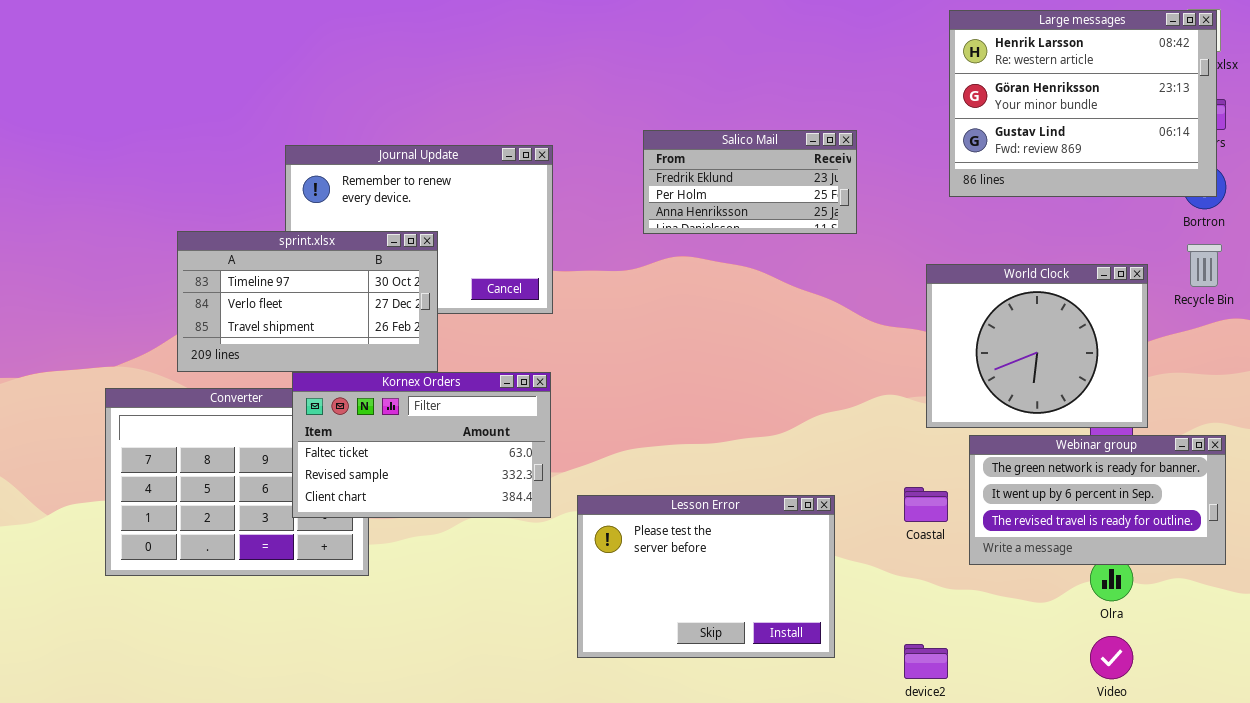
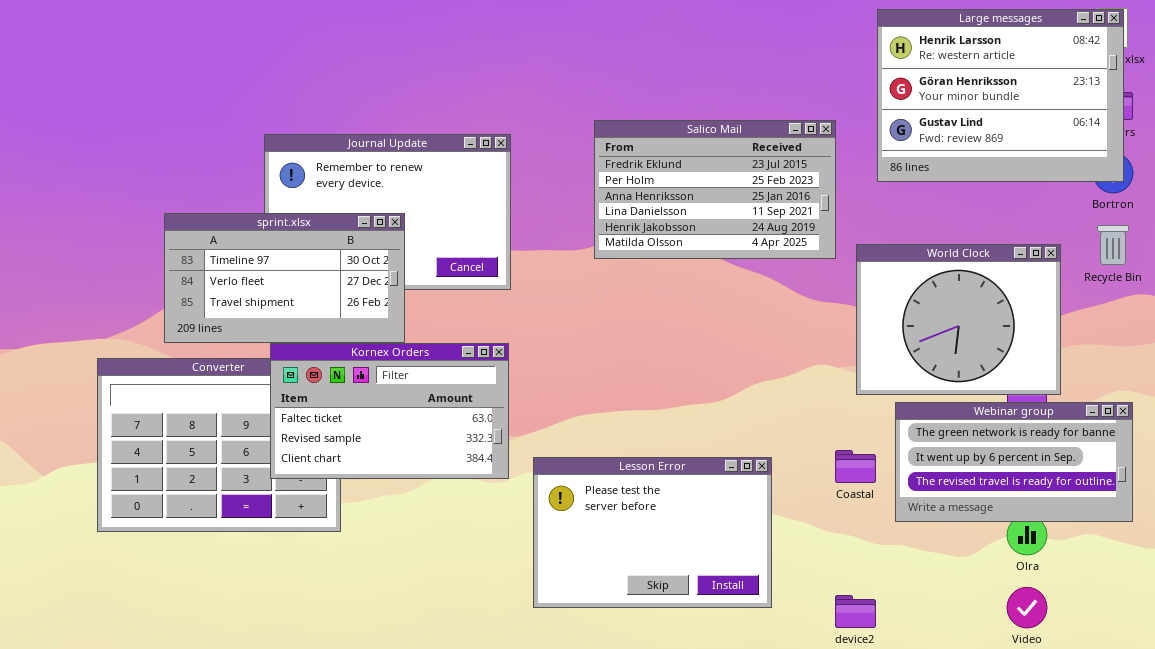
Salico Mail: [643,130,857,234] -> [594,120,836,259], resized

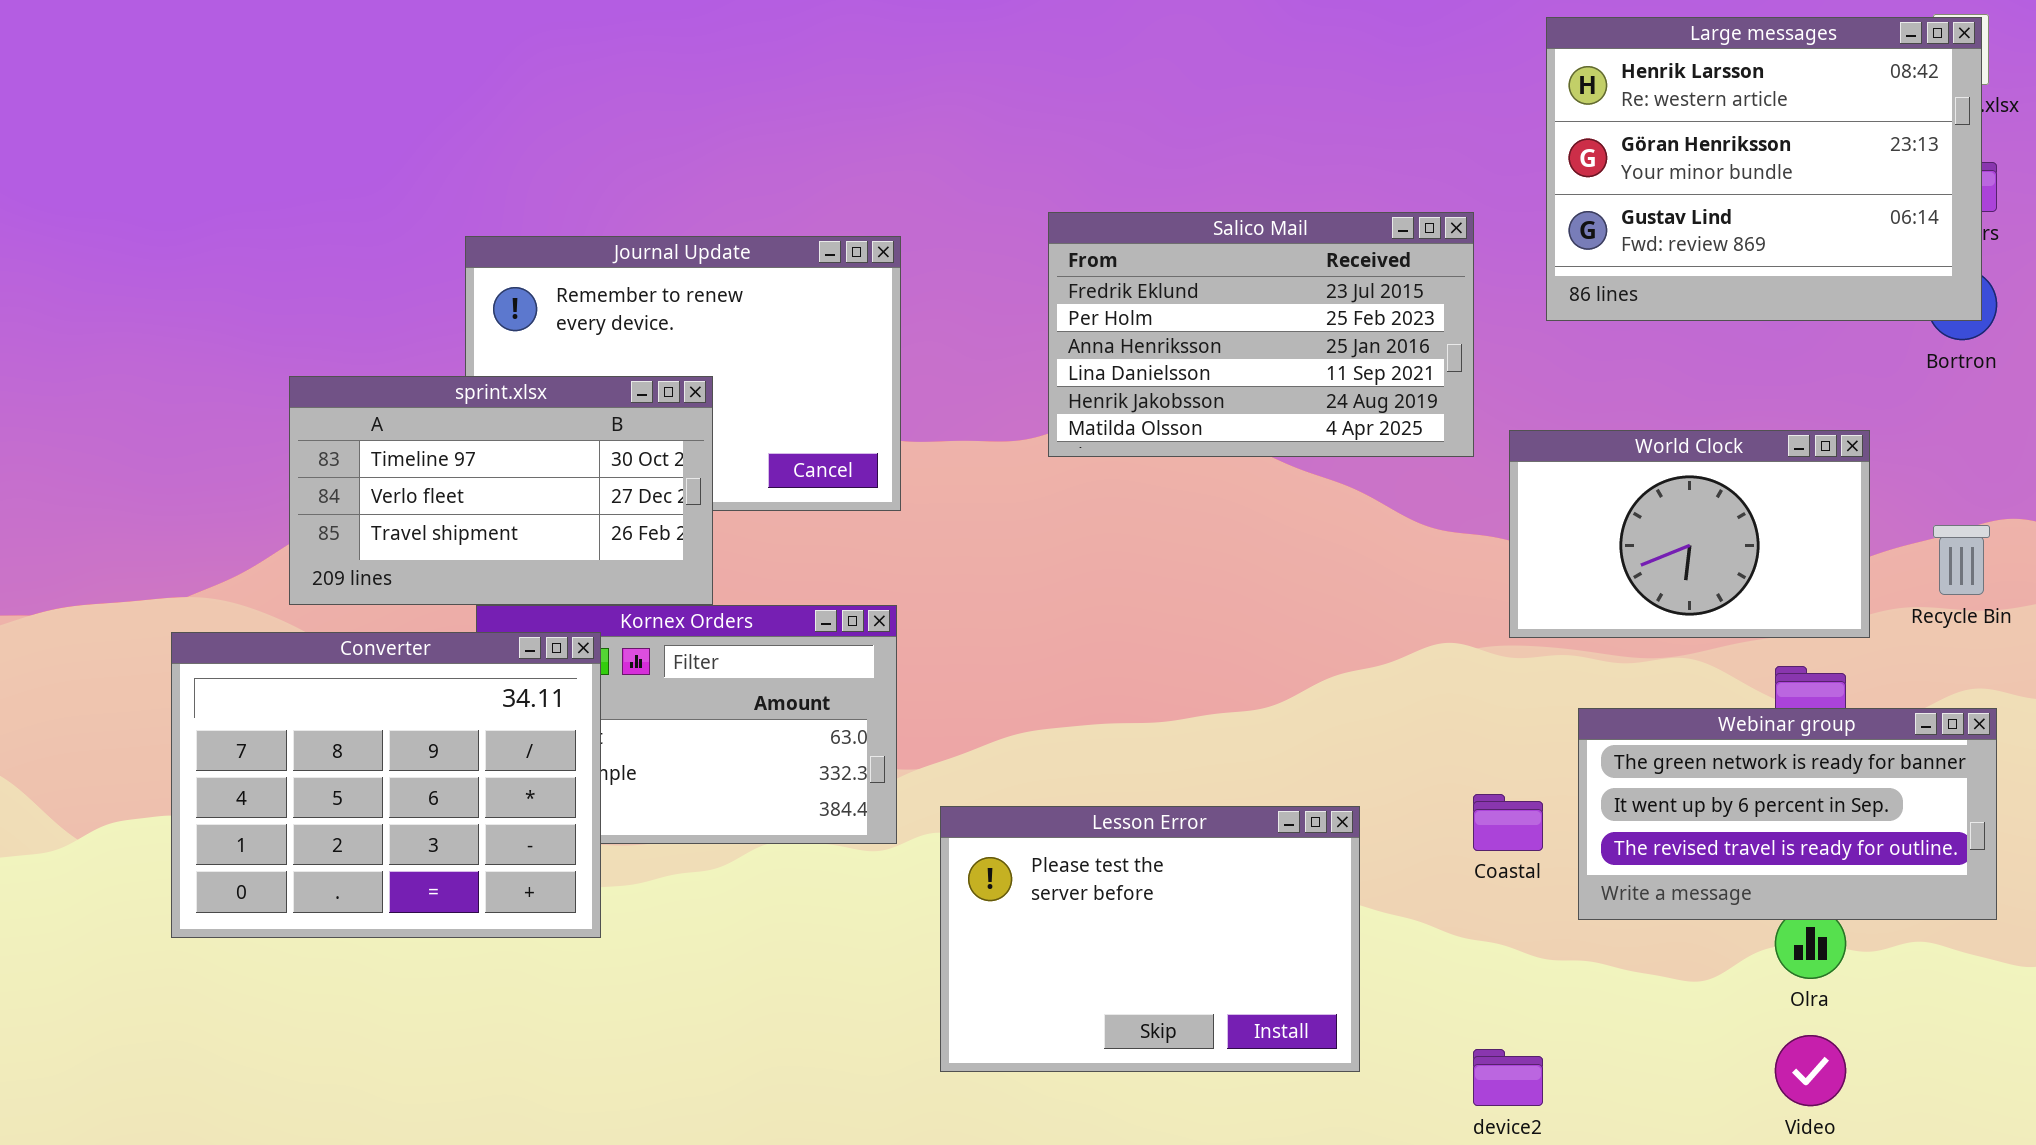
Recycle Bin: [1097,225,1129,265] -> [1933,525,1990,595], moved
World Clock: [856,244,1061,395] -> [1509,430,1870,638], resized
Converter: [97,358,341,532] -> [171,632,601,938], raised

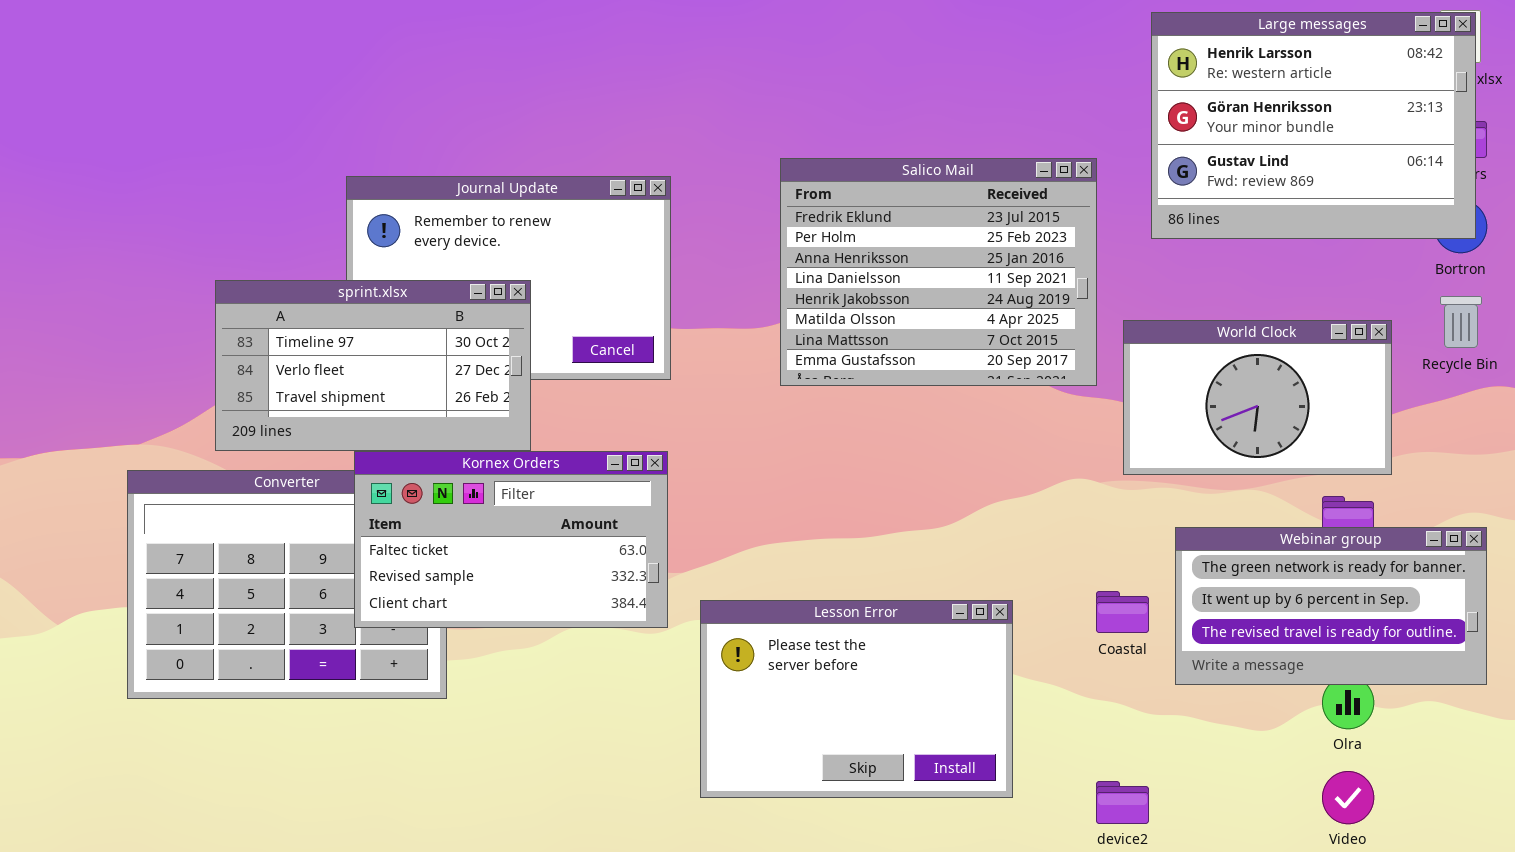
Salico Mail: [1048,212,1474,457] -> [780,158,1097,386], resized
Recycle Bin: [1933,525,1990,595] -> [1440,296,1482,348], moved
Kornex Orders: [476,605,897,844] -> [354,451,668,628], raised

